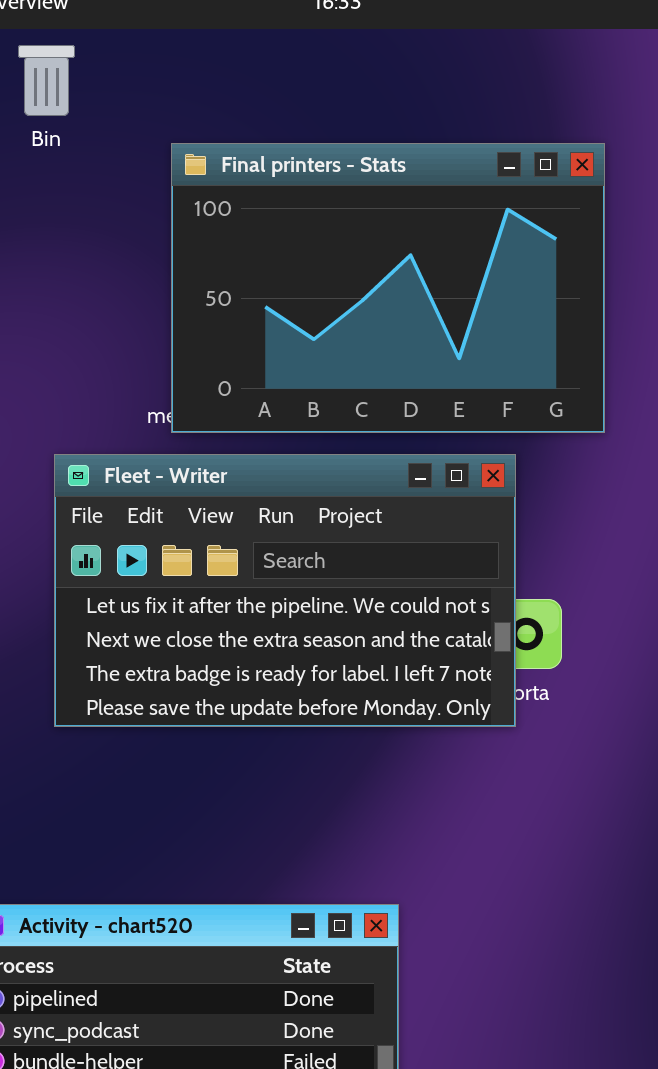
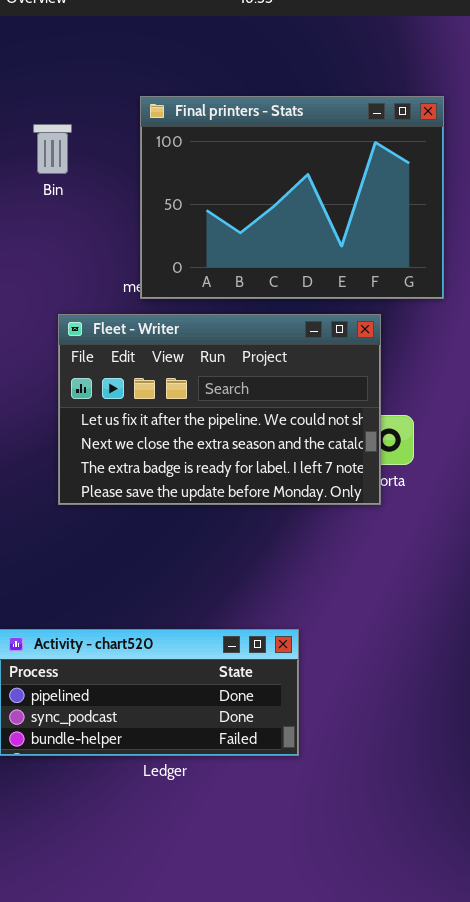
Bin: [18,45,75,116] -> [33,124,72,174], moved

